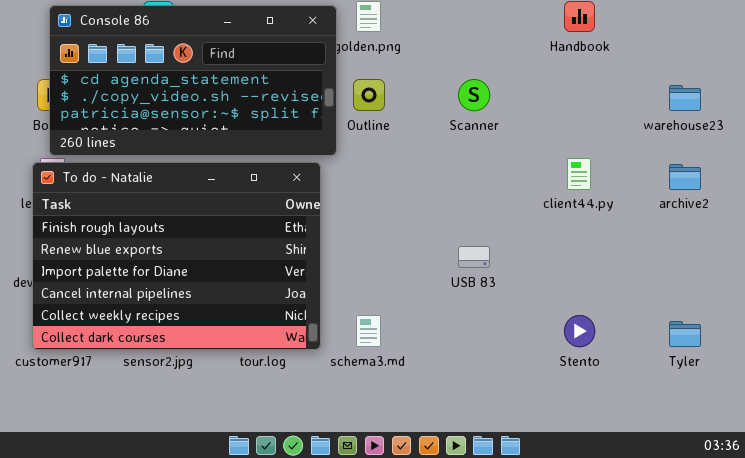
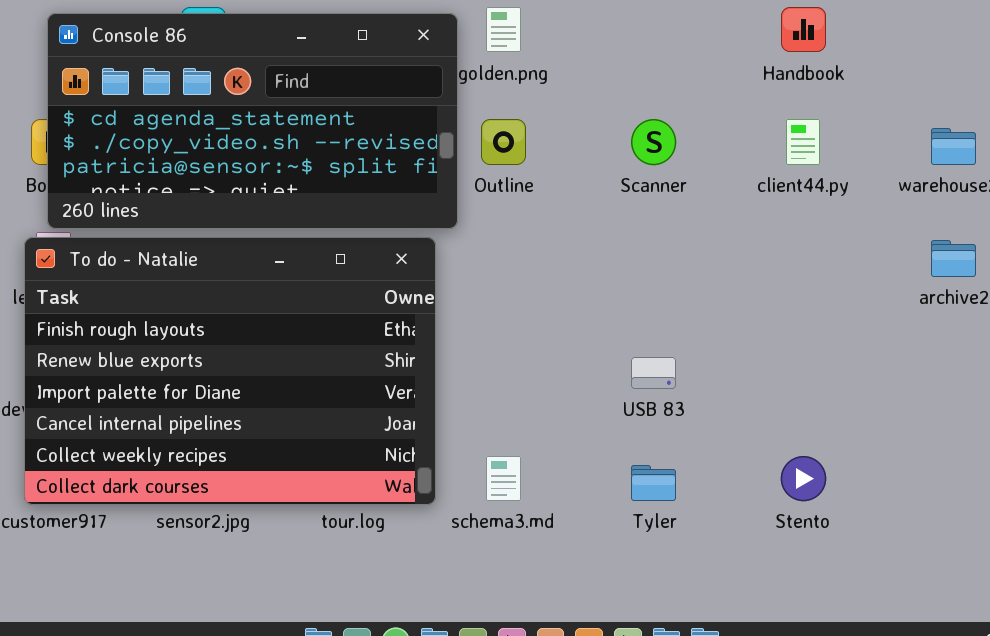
client44.py: [567,158,591,190] -> [786,119,820,165], moved
Tyler: [669,321,701,347] -> [631,465,676,501], moved

